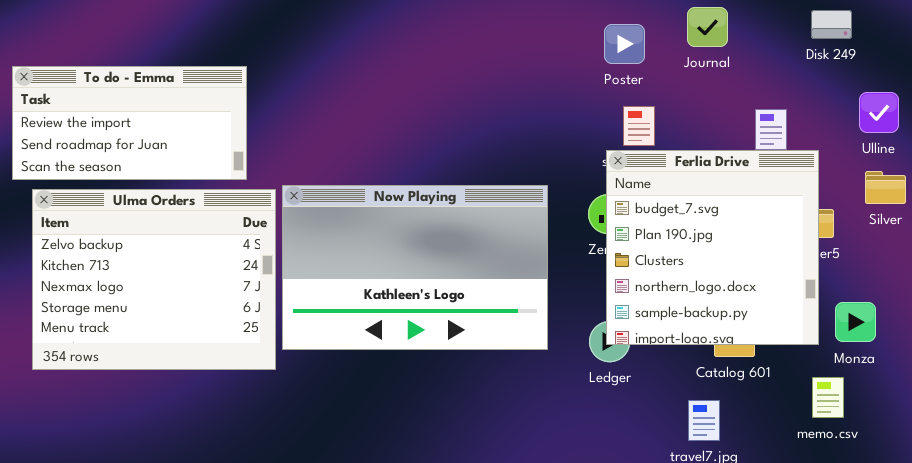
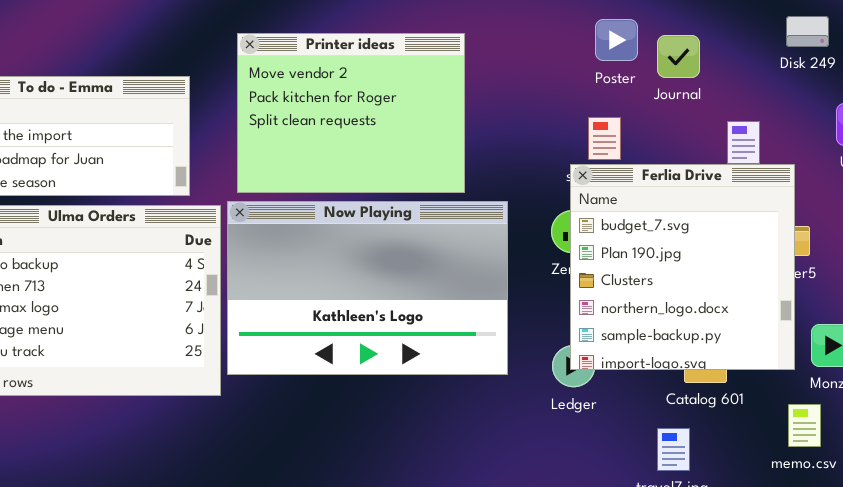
Journal: [687,7,728,47] -> [657,35,700,78], moved
Poster: [604,24,645,64] -> [595,19,638,61], moved
Printer ideas: none -> [237,33,465,193], opened

